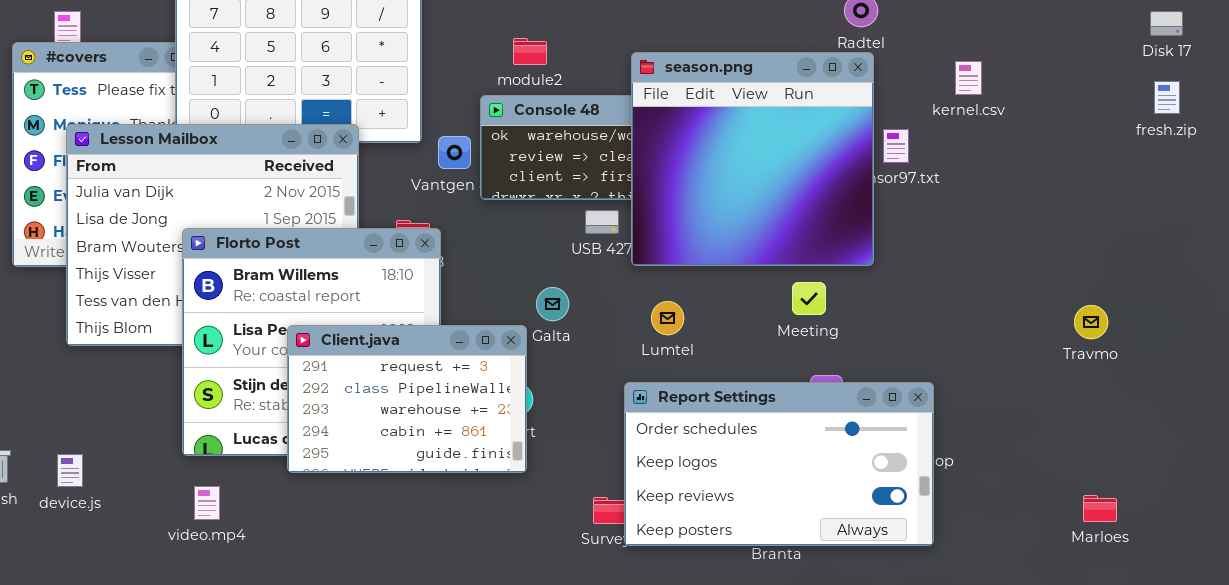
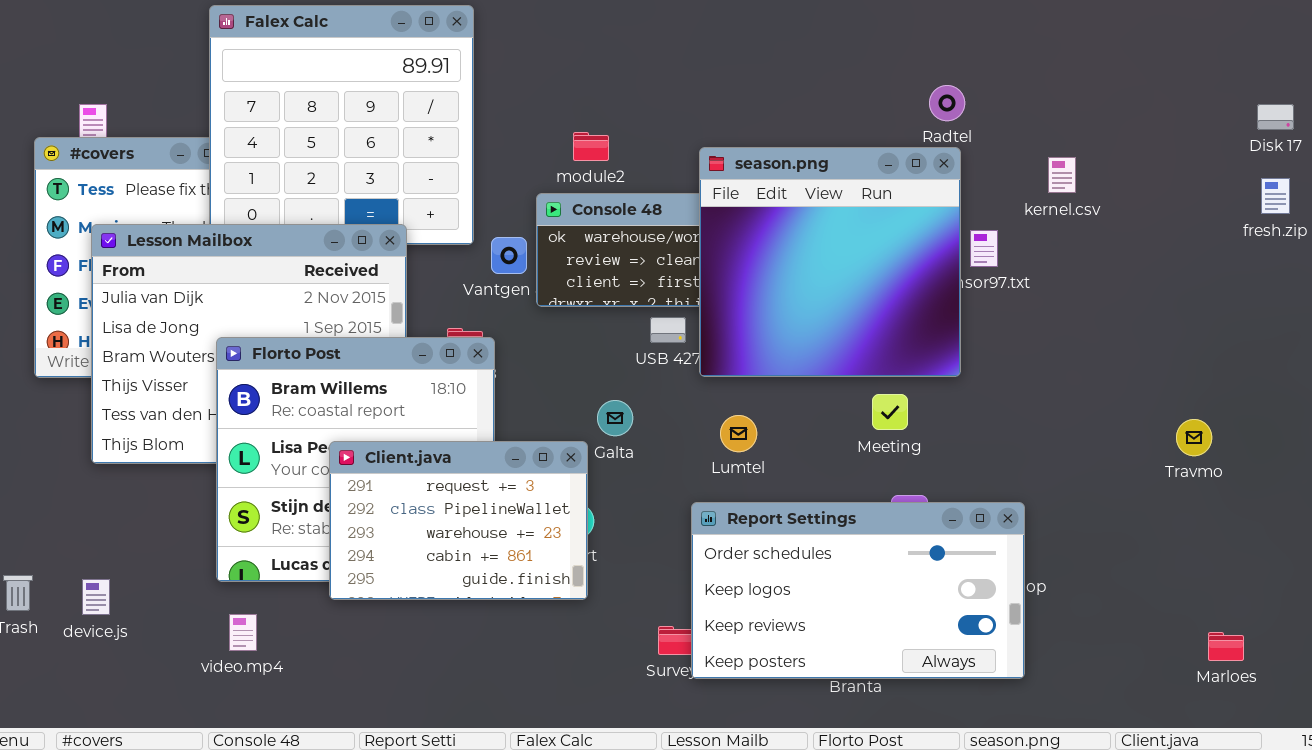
Marloes: [1083,495,1117,522] -> [1208,632,1244,661], moved

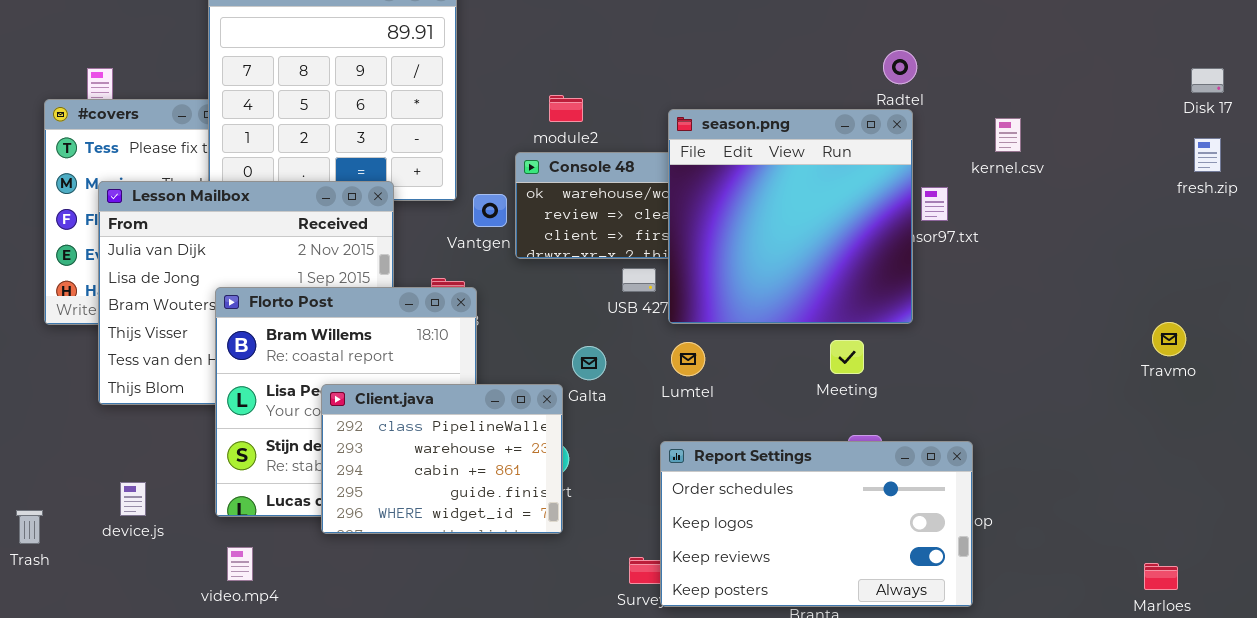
Lumtel: [720,415,757,452] -> [671,342,705,376], moved
Travmo: [1176,419,1212,456] -> [1152,322,1186,356], moved
Client.java: [329,441,588,600] -> [321,384,563,534], scrolled down 1 row
device.js: [82,579,110,615] -> [120,482,146,516], moved

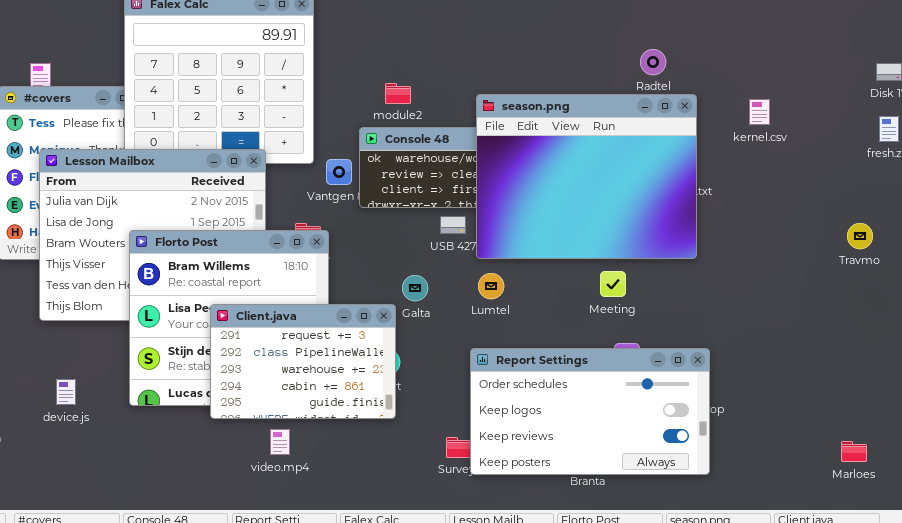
season.png: [668,109,913,324] -> [476,94,697,259], resized
kernel.csv: [995,118,1021,152] -> [749,99,770,125], moved
Travmo: [1152,322,1186,356] -> [847,223,873,249], moved
Client.java: [321,384,563,534] -> [210,304,396,419], scrolled up 1 row
video.mp4: [227,547,253,581] -> [270,429,290,455], moved

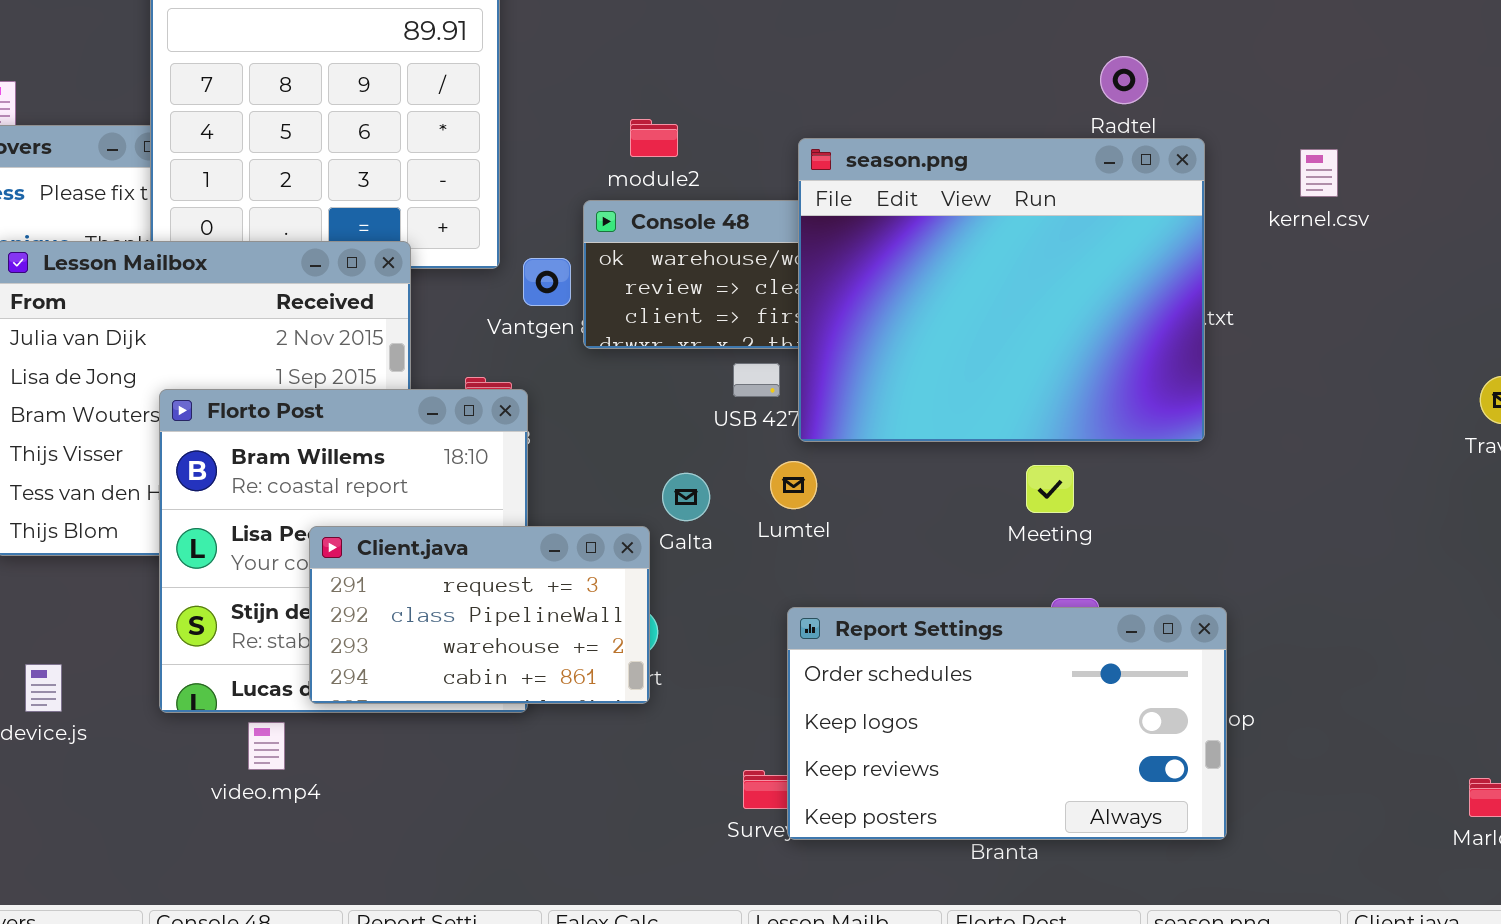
Lumtel: [478,273,504,299] -> [770,461,817,509], moved
Client.java: [210,304,396,419] -> [309,526,650,704], resized
video.mp4: [270,429,290,455] -> [248,722,285,770], moved

